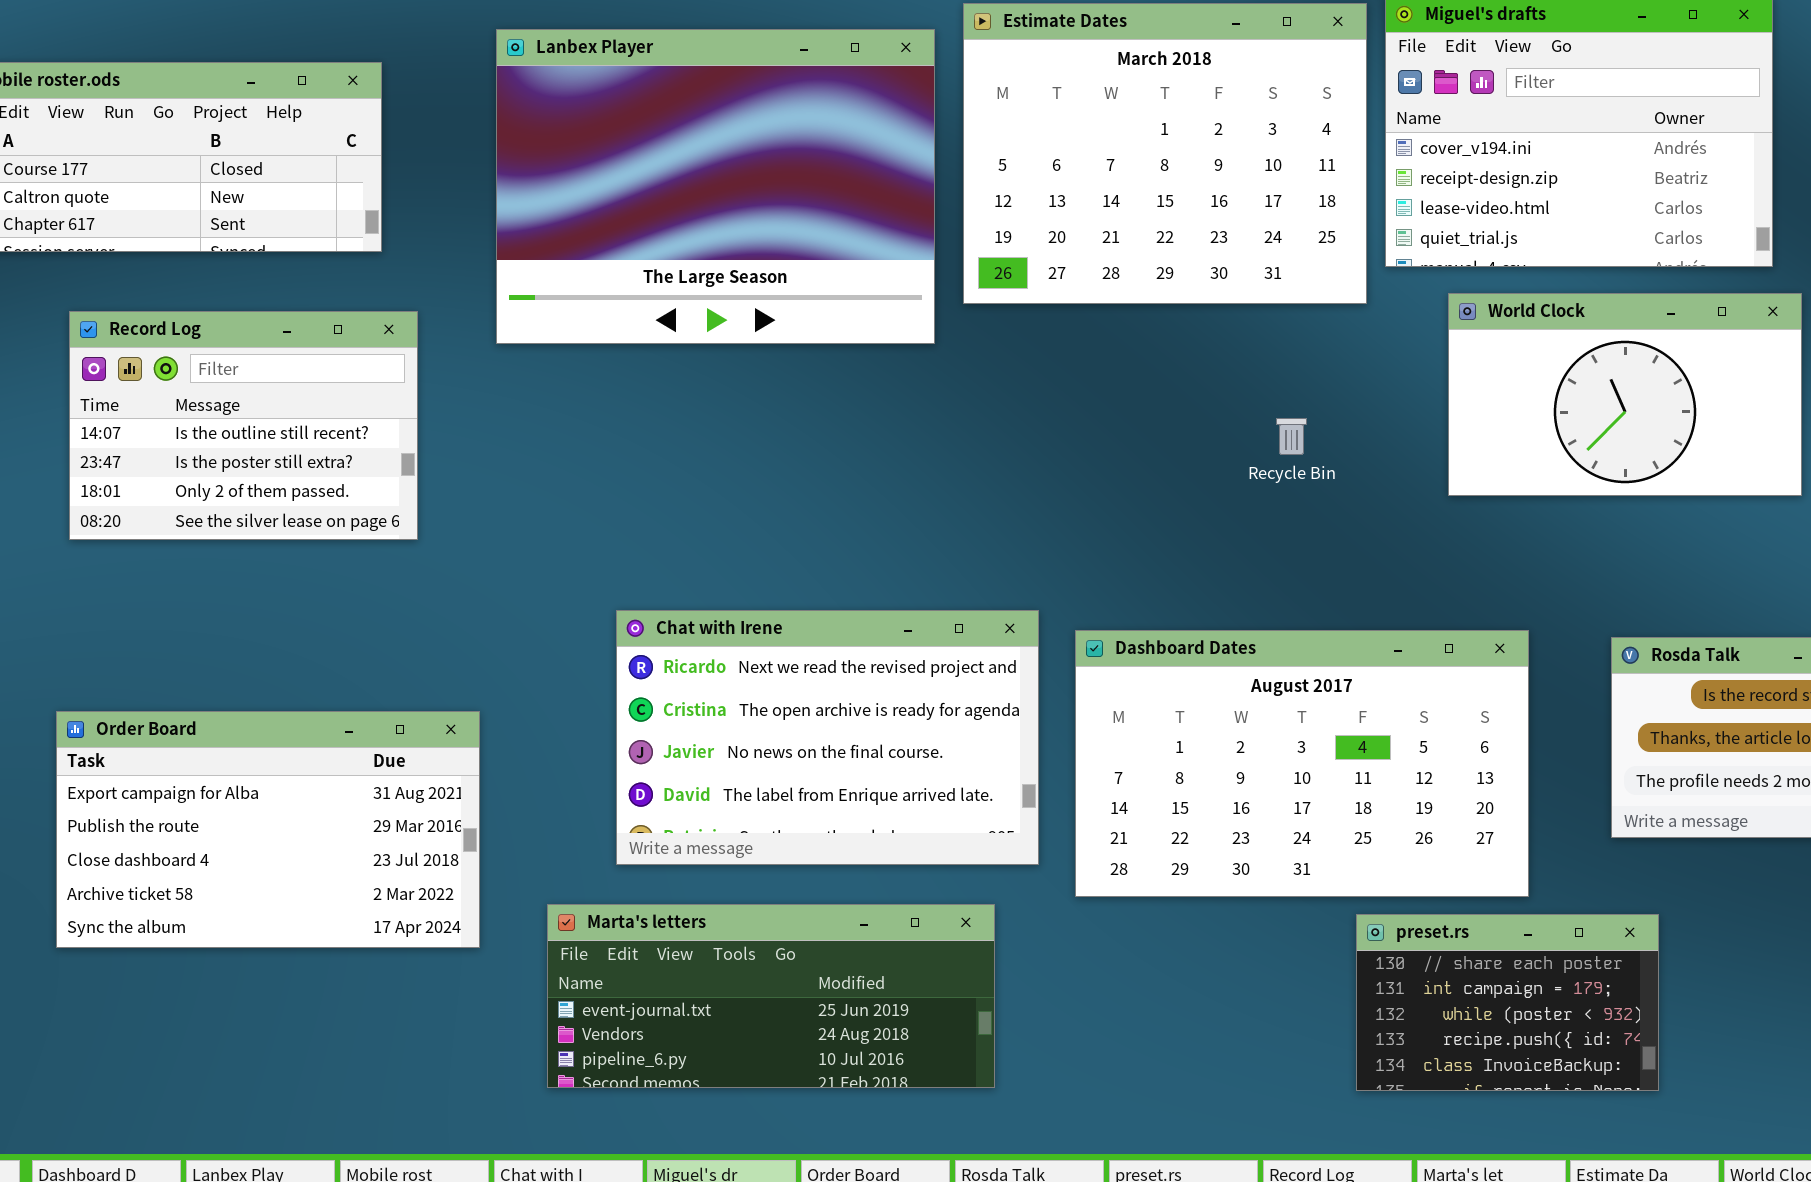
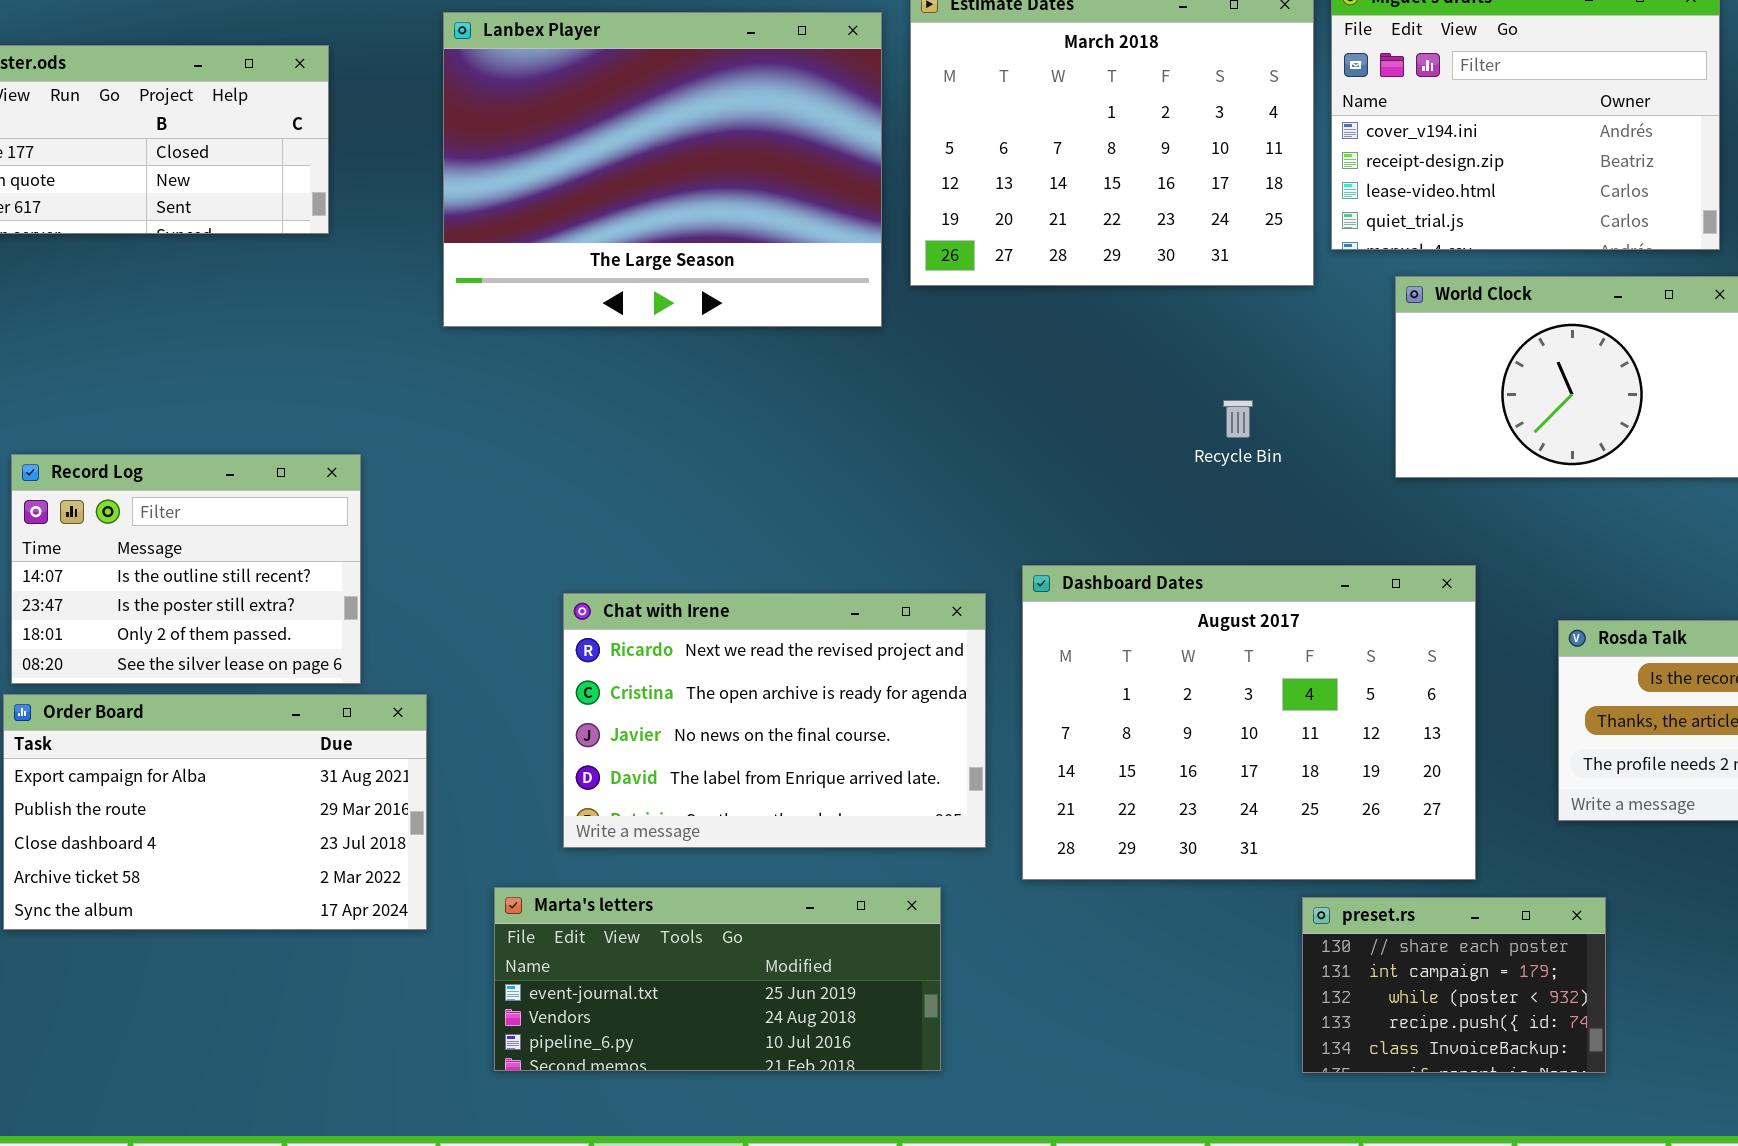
Record Log: [69,311,418,540] -> [11,454,361,684], moved
Dashboard Dates: [1075,630,1529,897] -> [1022,565,1476,880], resized

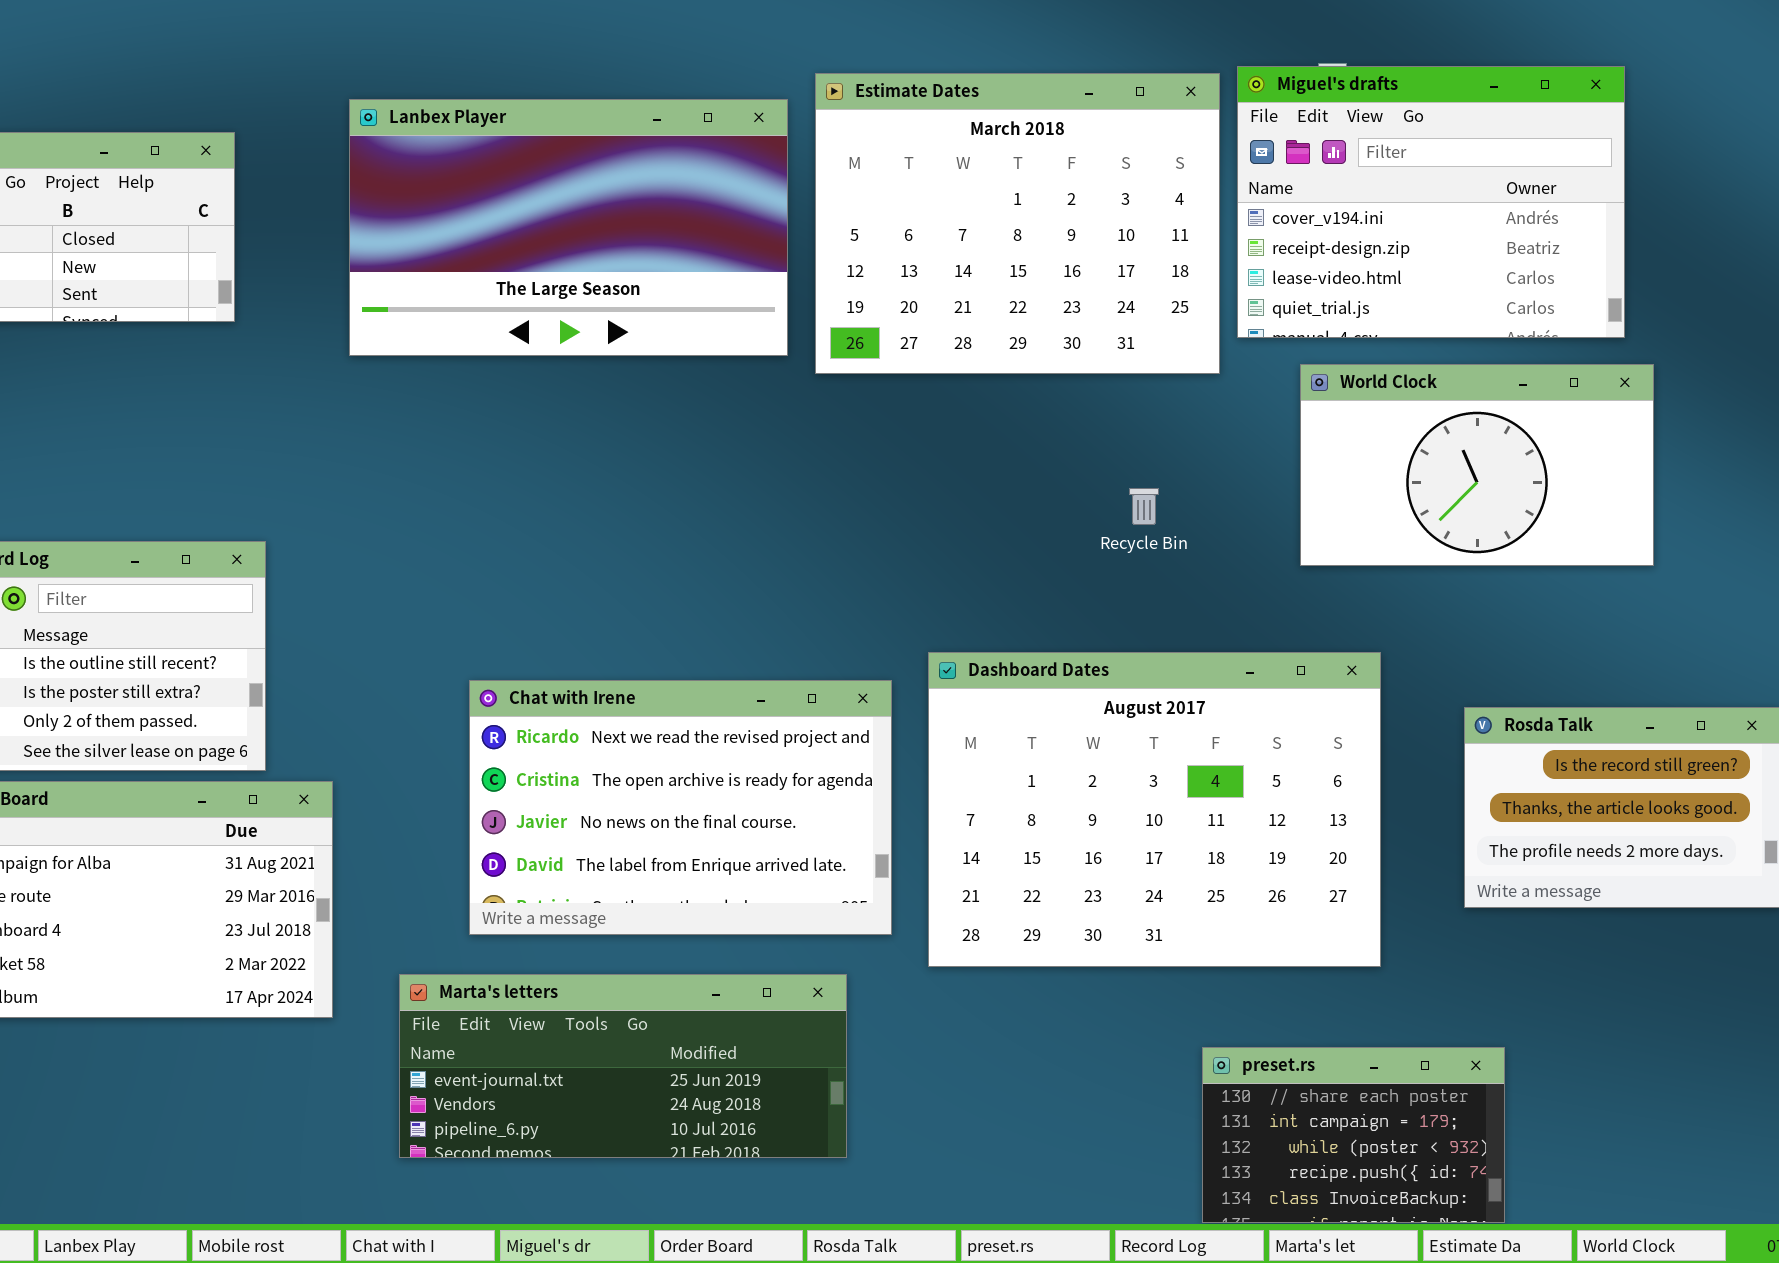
Lanbex Player: [443,12,882,327] -> [349,99,788,356], resized
preset.rs: [1302,897,1606,1073] -> [1202,1047,1505,1223], moved

